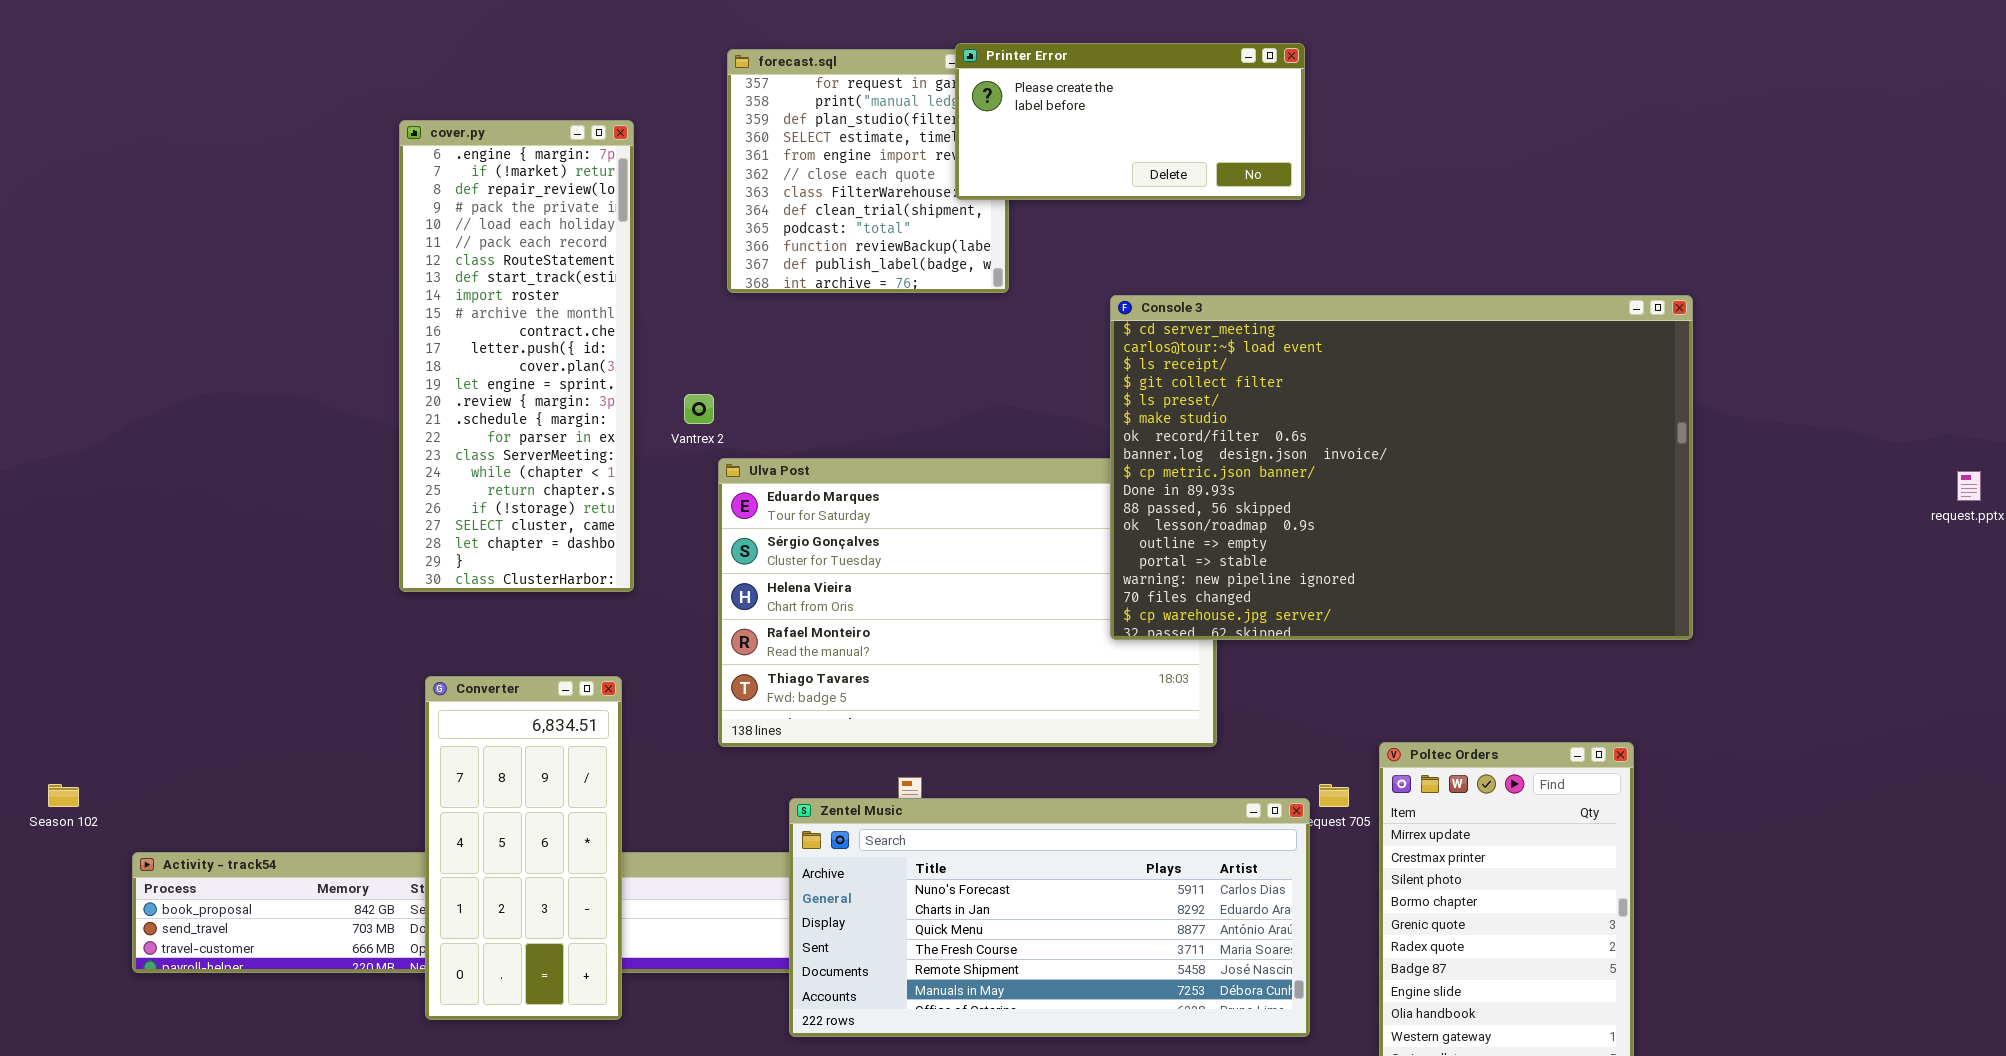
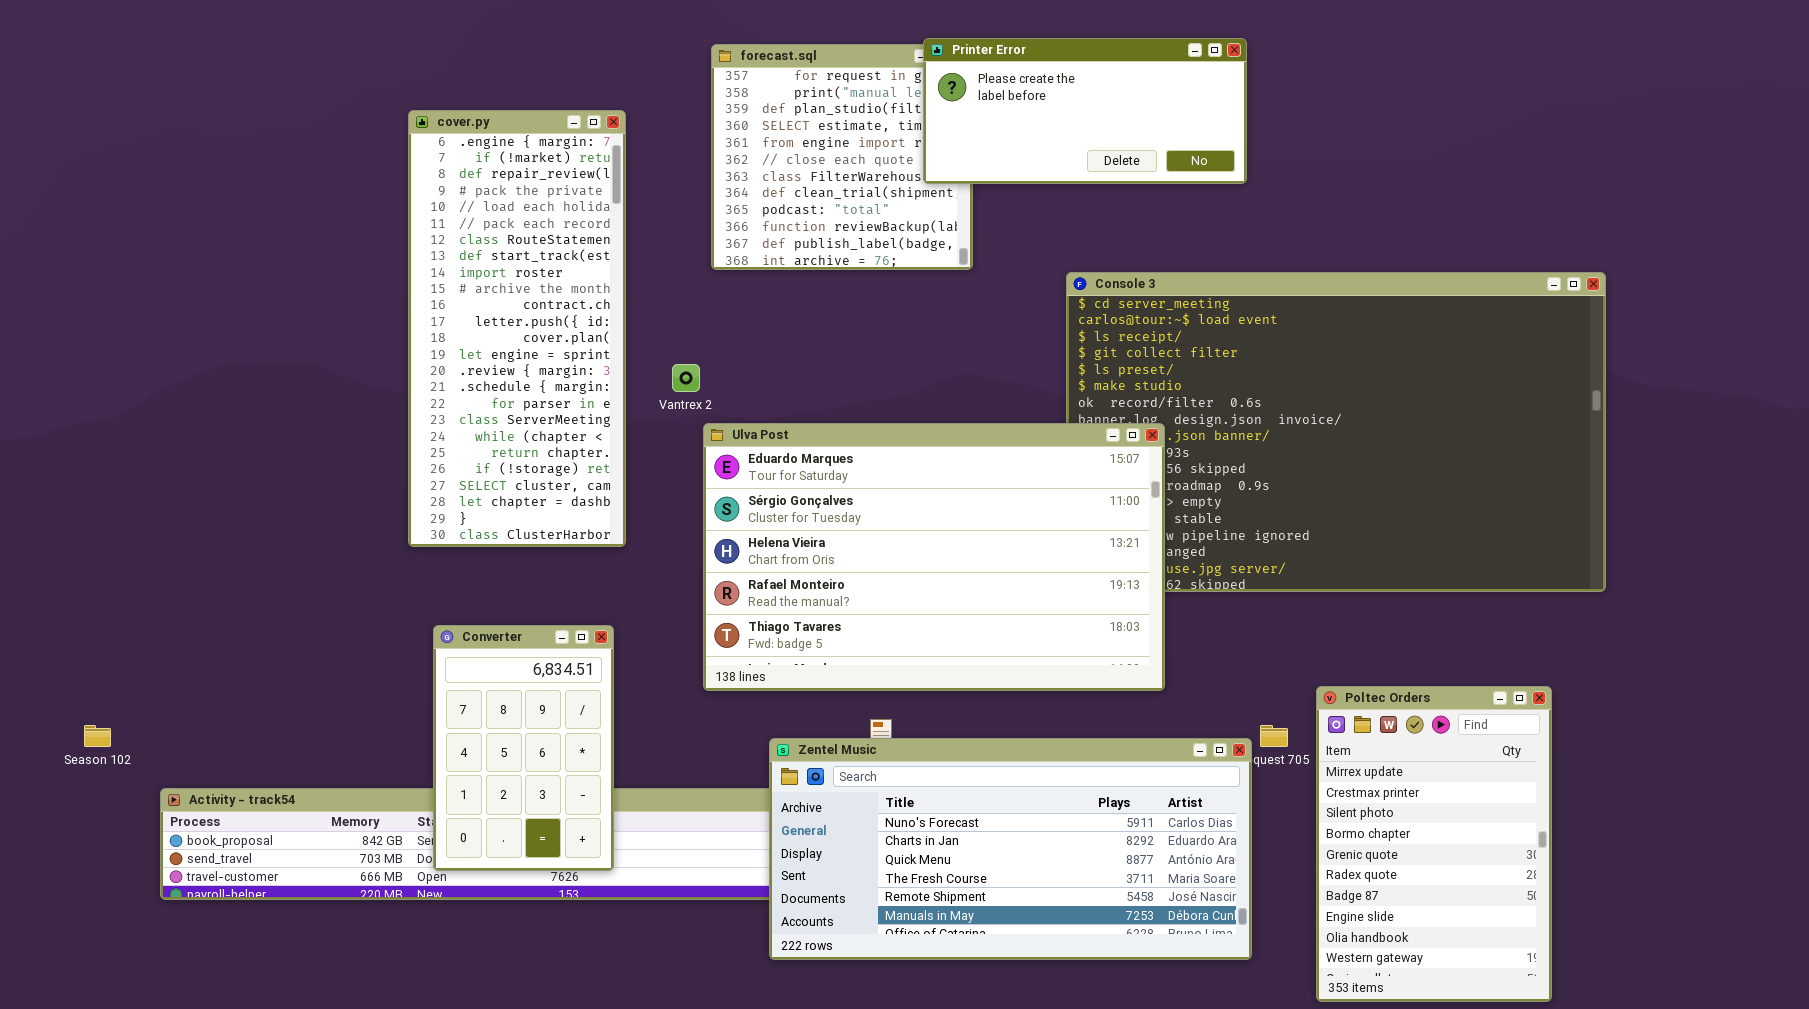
Ulva Post: [718,458,1217,747] -> [703,423,1165,691], raised
Converter: [425,676,622,1020] -> [433,625,614,871], resized

